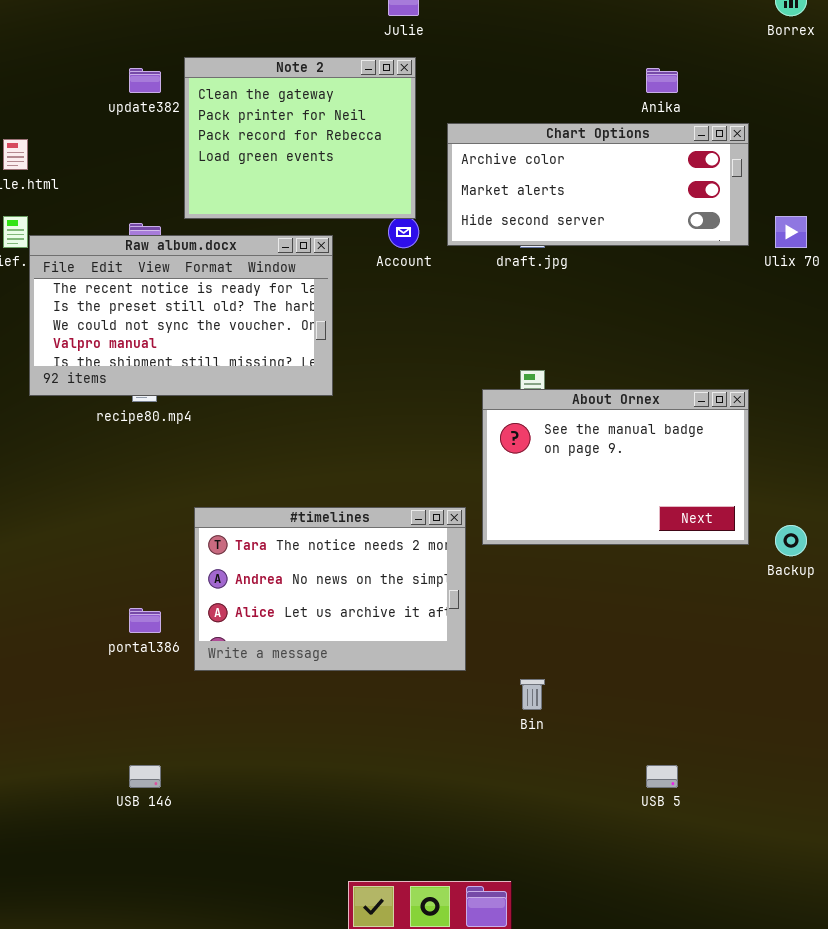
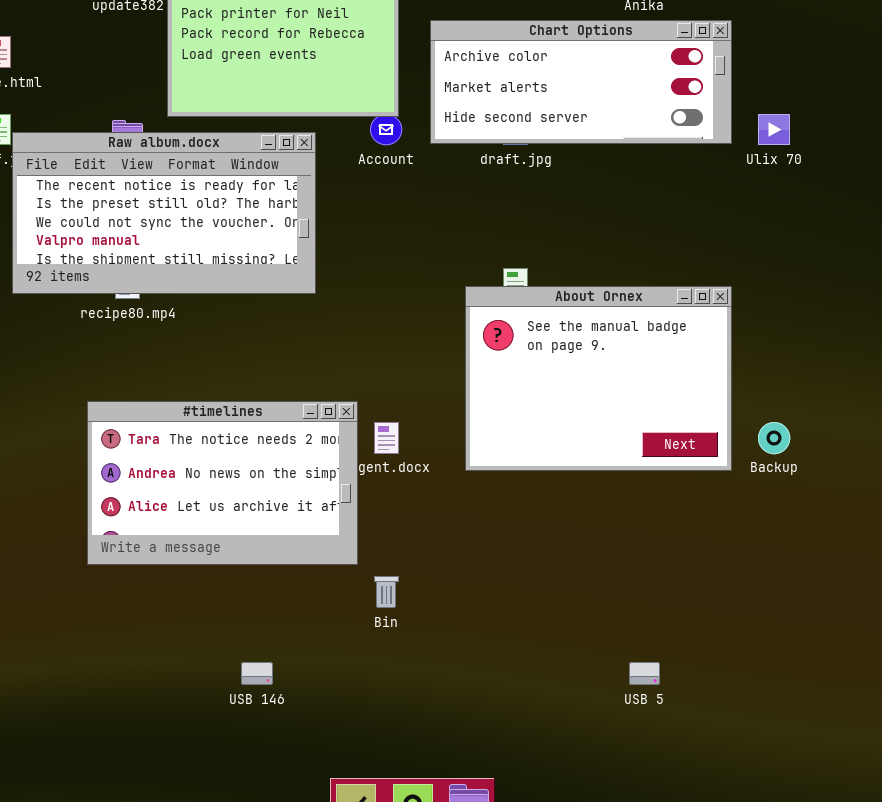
About Ornex: [482,389,749,545] -> [465,286,732,471], resized
#timelines: [194,507,466,671] -> [87,401,358,565], moved
Bin: [520,679,545,710] -> [374,576,399,608], moved
USB 146: [129,765,161,788] -> [241,662,273,685], moved

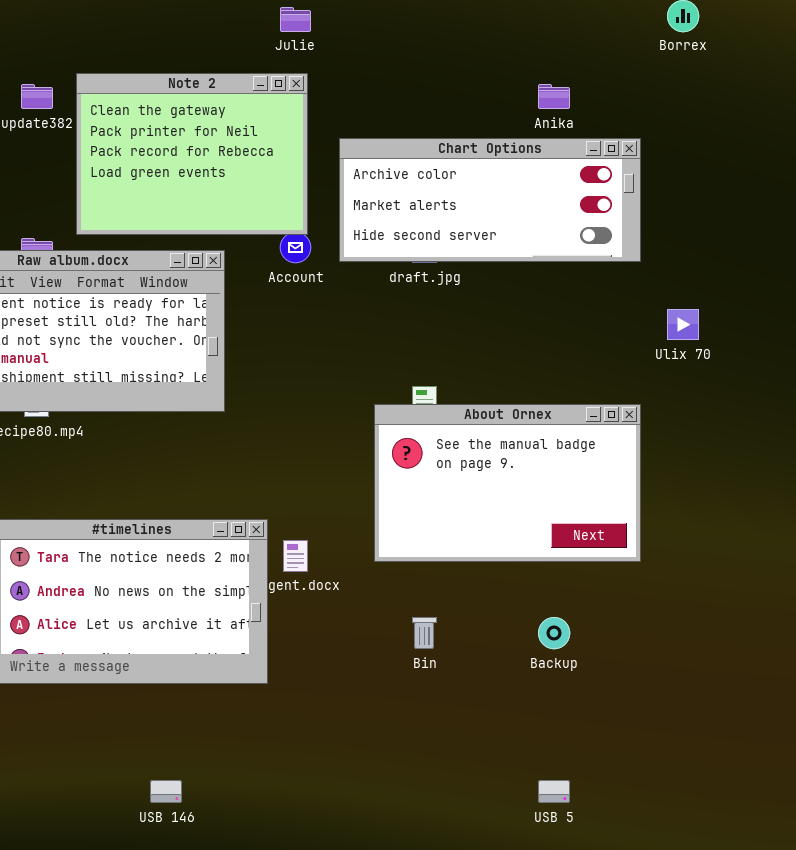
Ulix 70: [758,114,790,145] -> [667,309,699,340], moved
About Ornex: [465,286,732,471] -> [374,404,641,562], resized
Backup: [758,422,790,454] -> [538,617,570,649], moved
Bin: [374,576,399,608] -> [412,617,437,649], moved

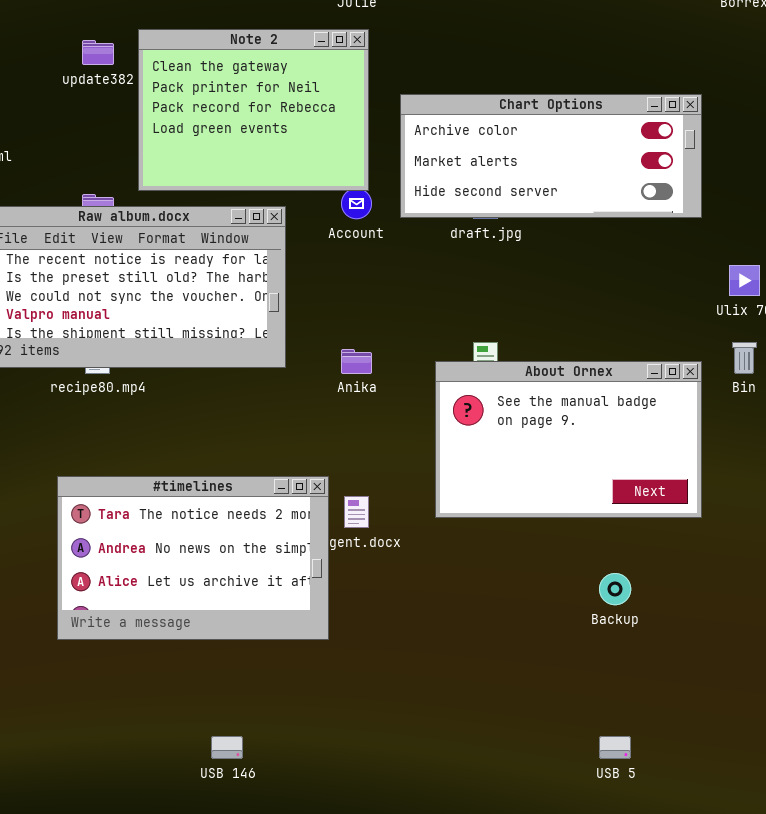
Anika: [538,84,570,109] -> [341,349,372,374], moved
Bin: [412,617,437,649] -> [732,342,757,374], moved

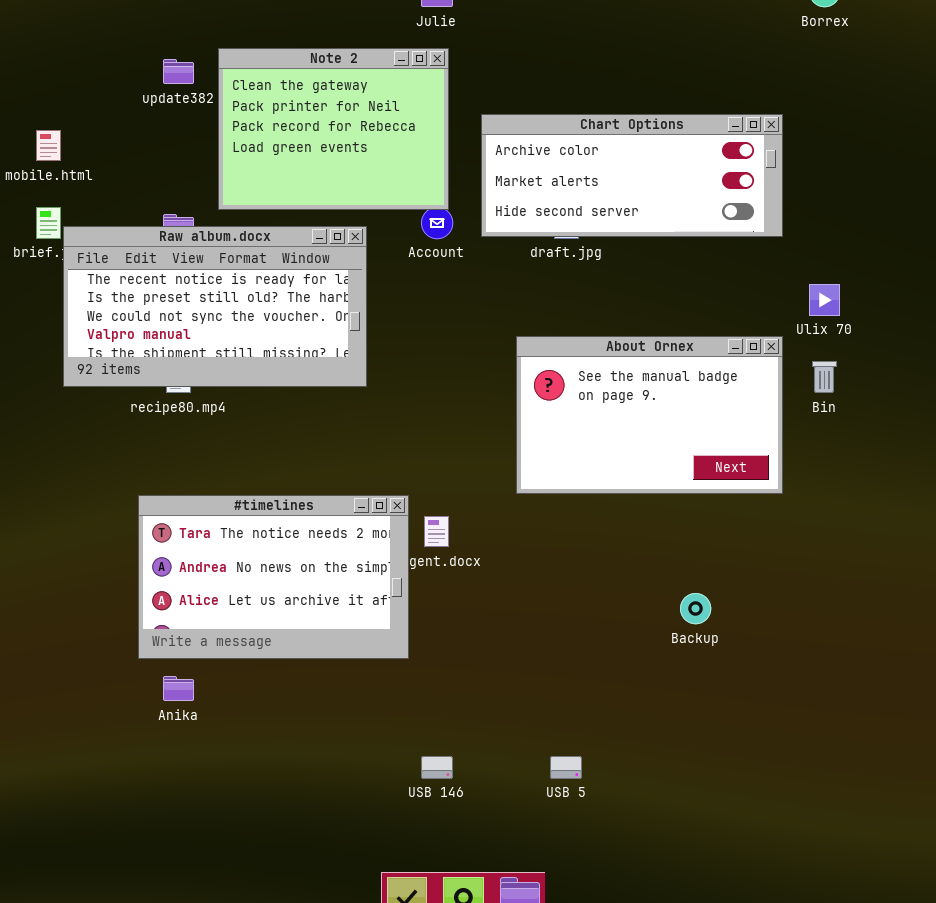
Anika: [341,349,372,374] -> [163,676,194,701], moved
About Ornex: [435,361,702,518] -> [516,336,783,494], moved
USB 146: [211,736,243,759] -> [421,756,453,779], moved
USB 5: [599,736,631,759] -> [550,756,582,779], moved

